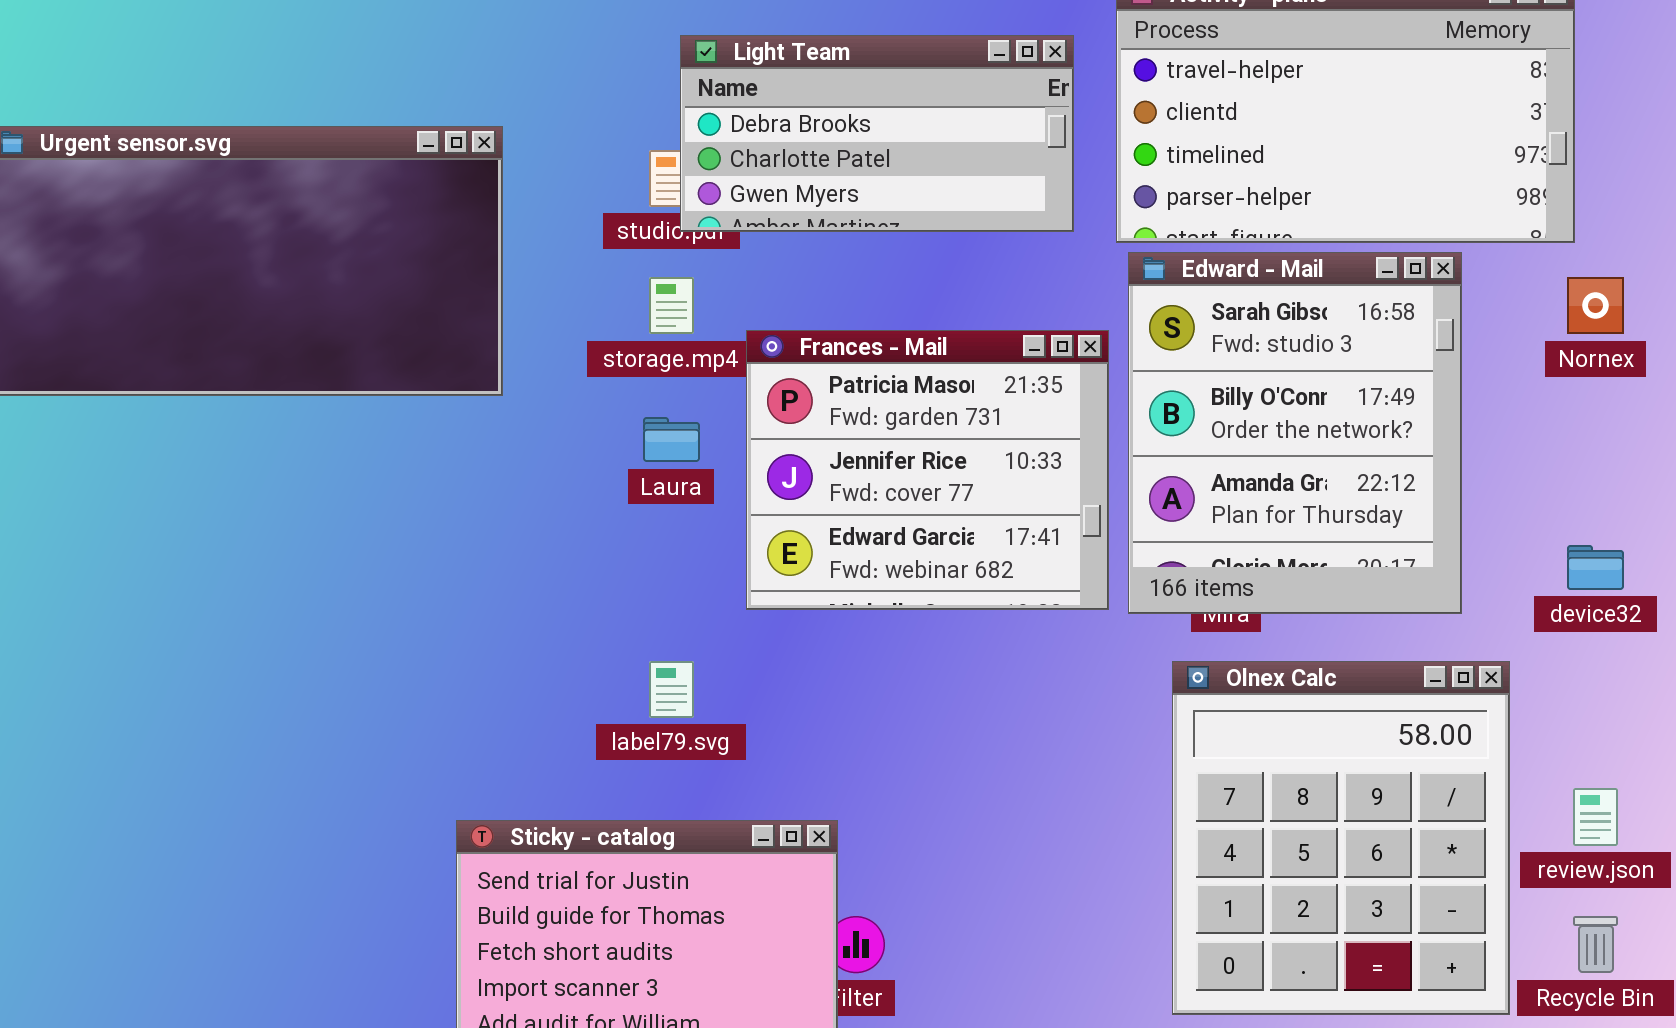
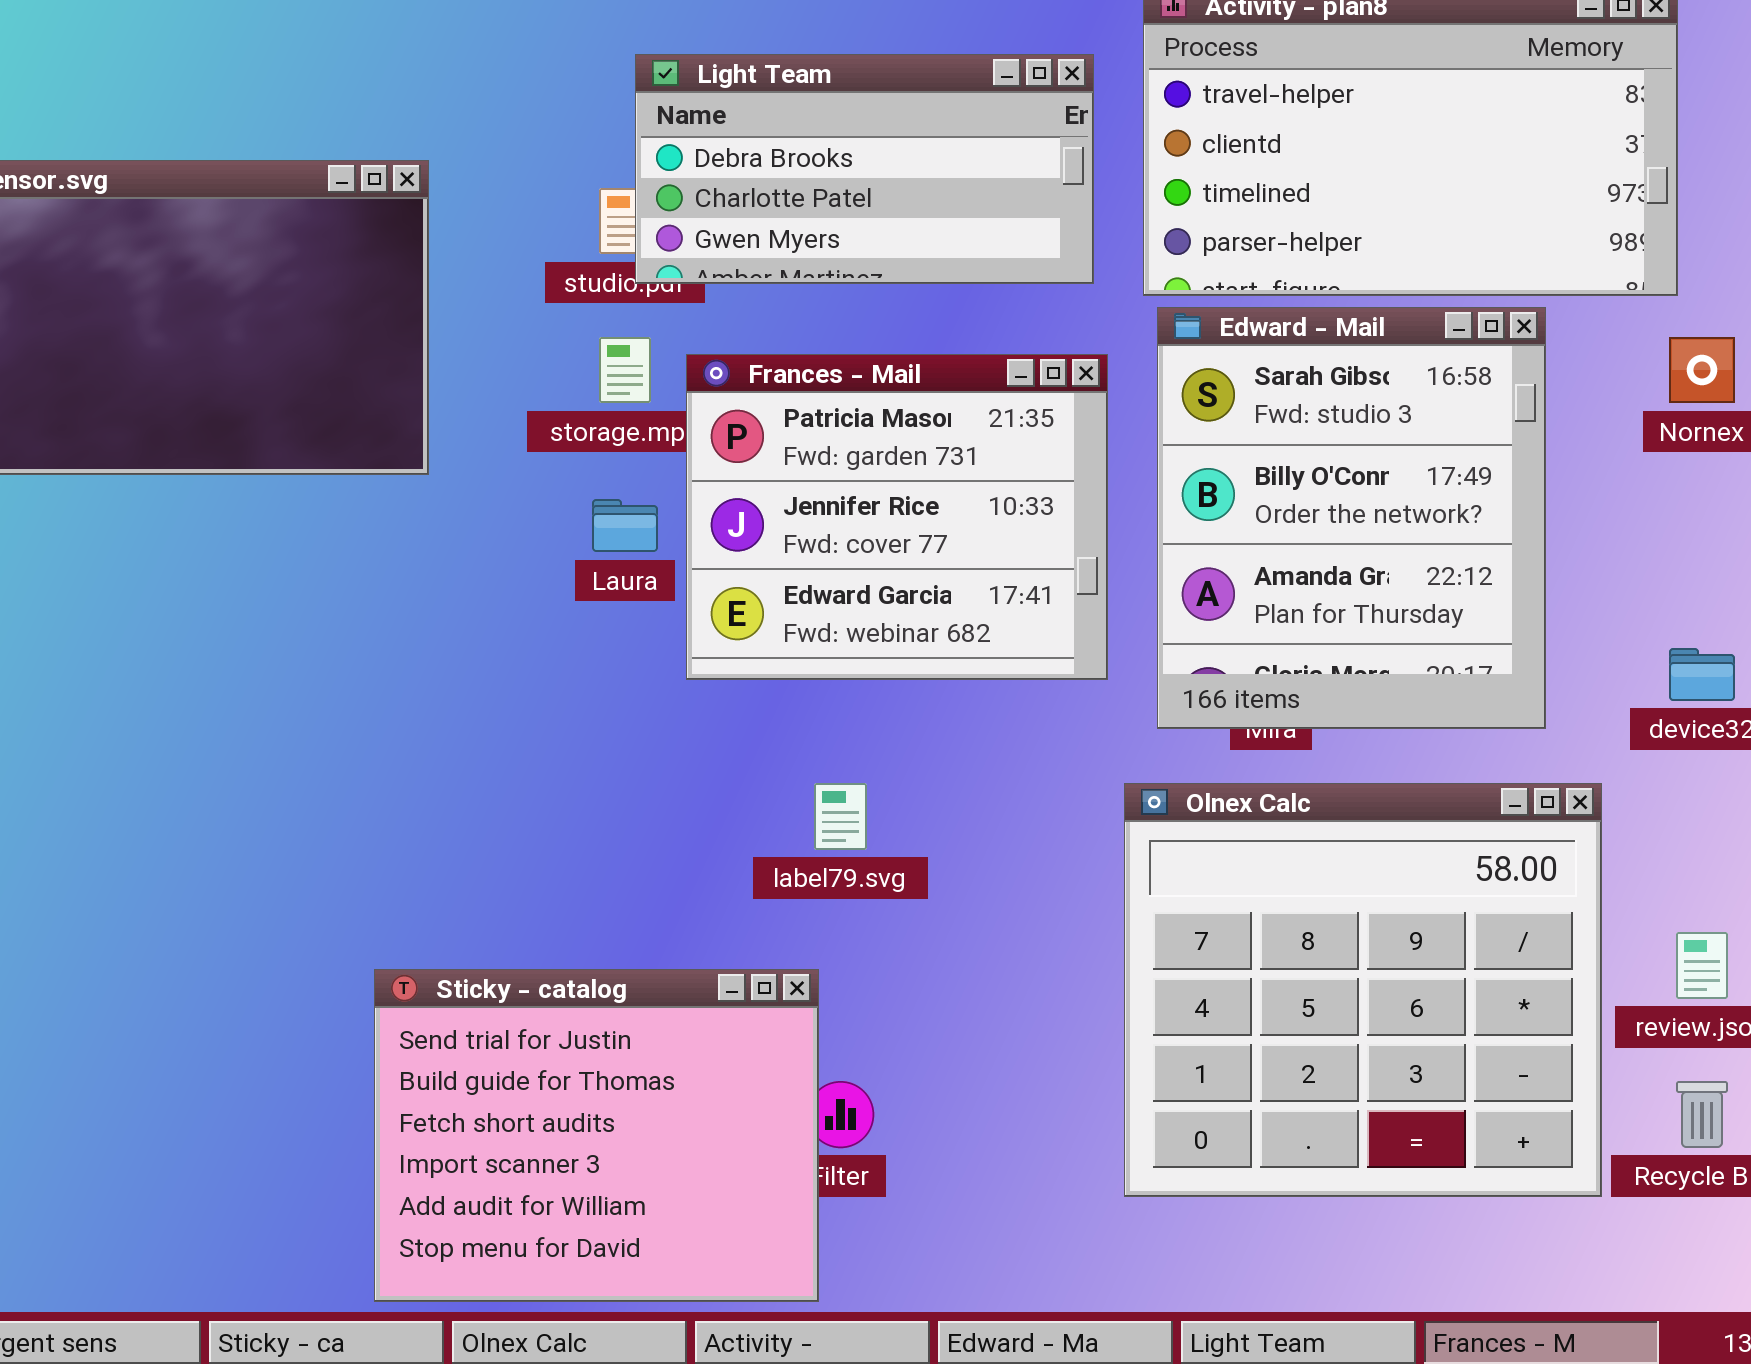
Frances - Mail: [746,330,1109,610] -> [686,354,1108,680], moved
label79.svg: [649,661,694,718] -> [814,783,867,850], moved
Olnex Calc: [1172,661,1510,1015] -> [1124,783,1602,1197], resized

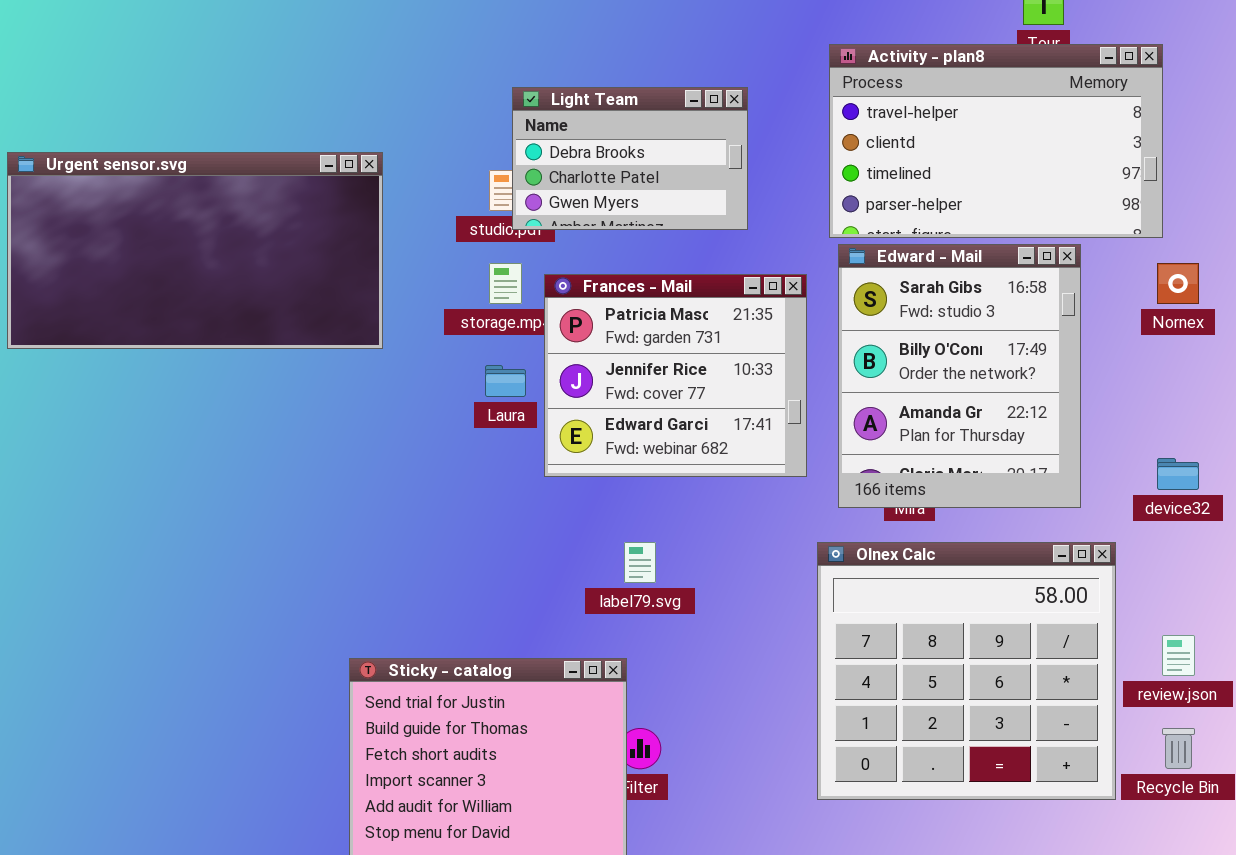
Light Team: [635,54,1094,284] -> [512,87,748,230], resized

